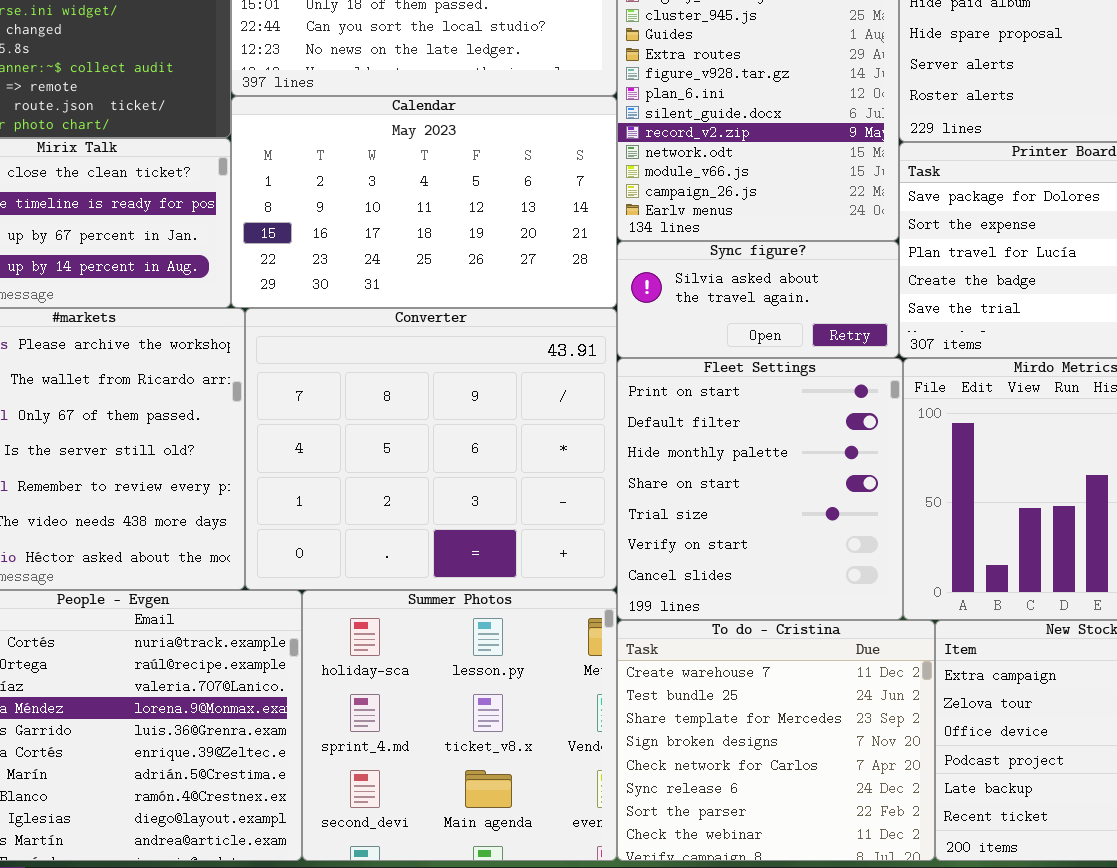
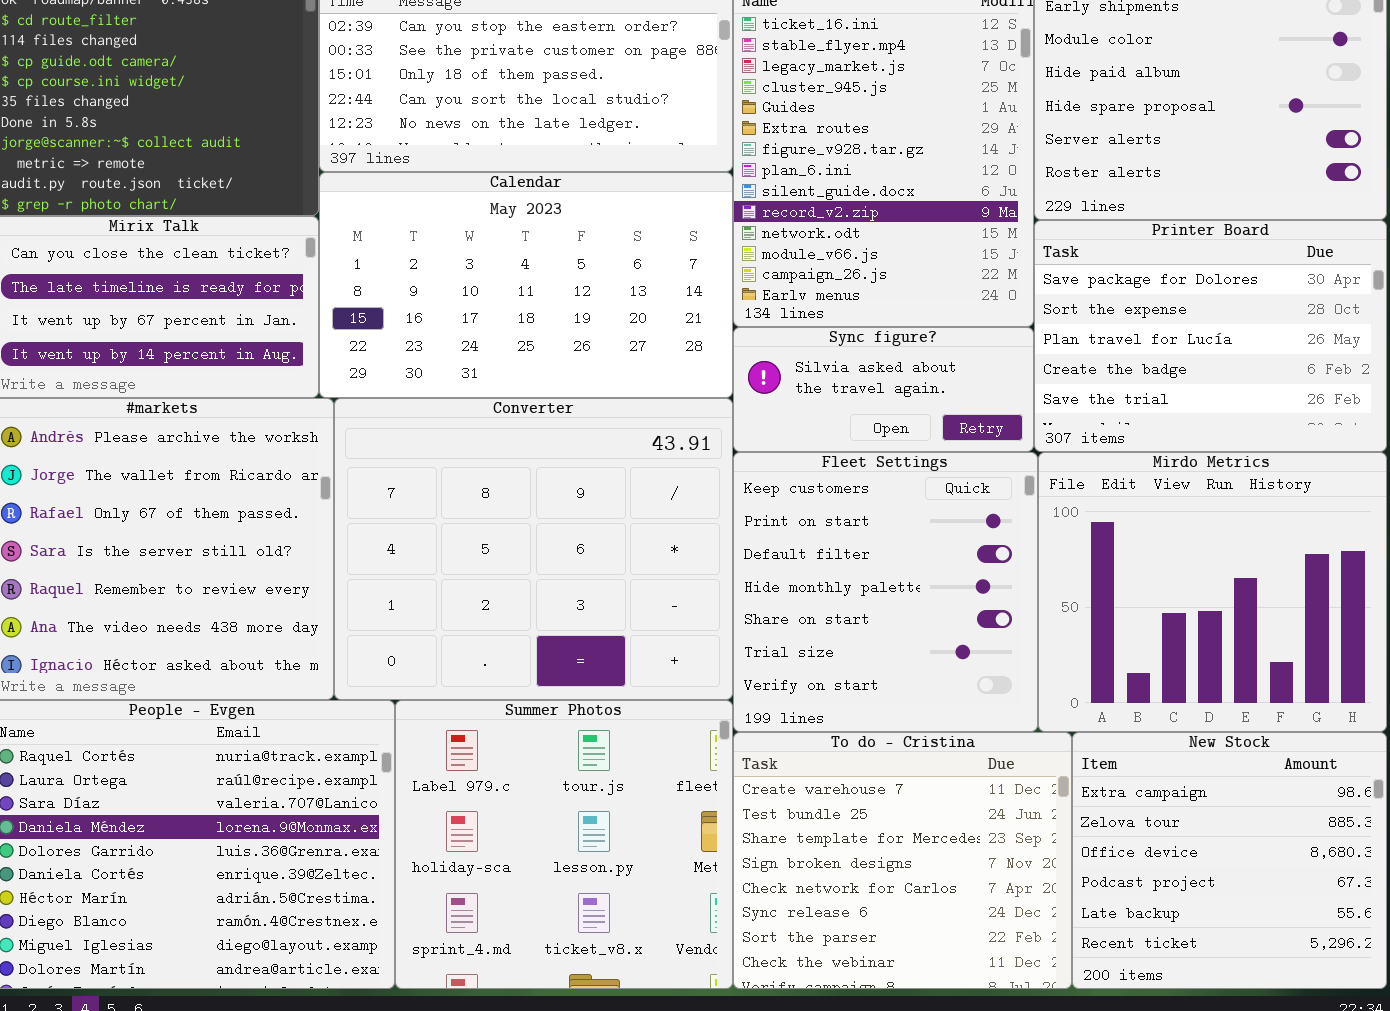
Fleet Settings: [617,358,903,620] -> [733,452,1038,732], scrolled up 1 row
Summer Photos: [302,590,617,861] -> [395,700,733,989], scrolled up 1 row

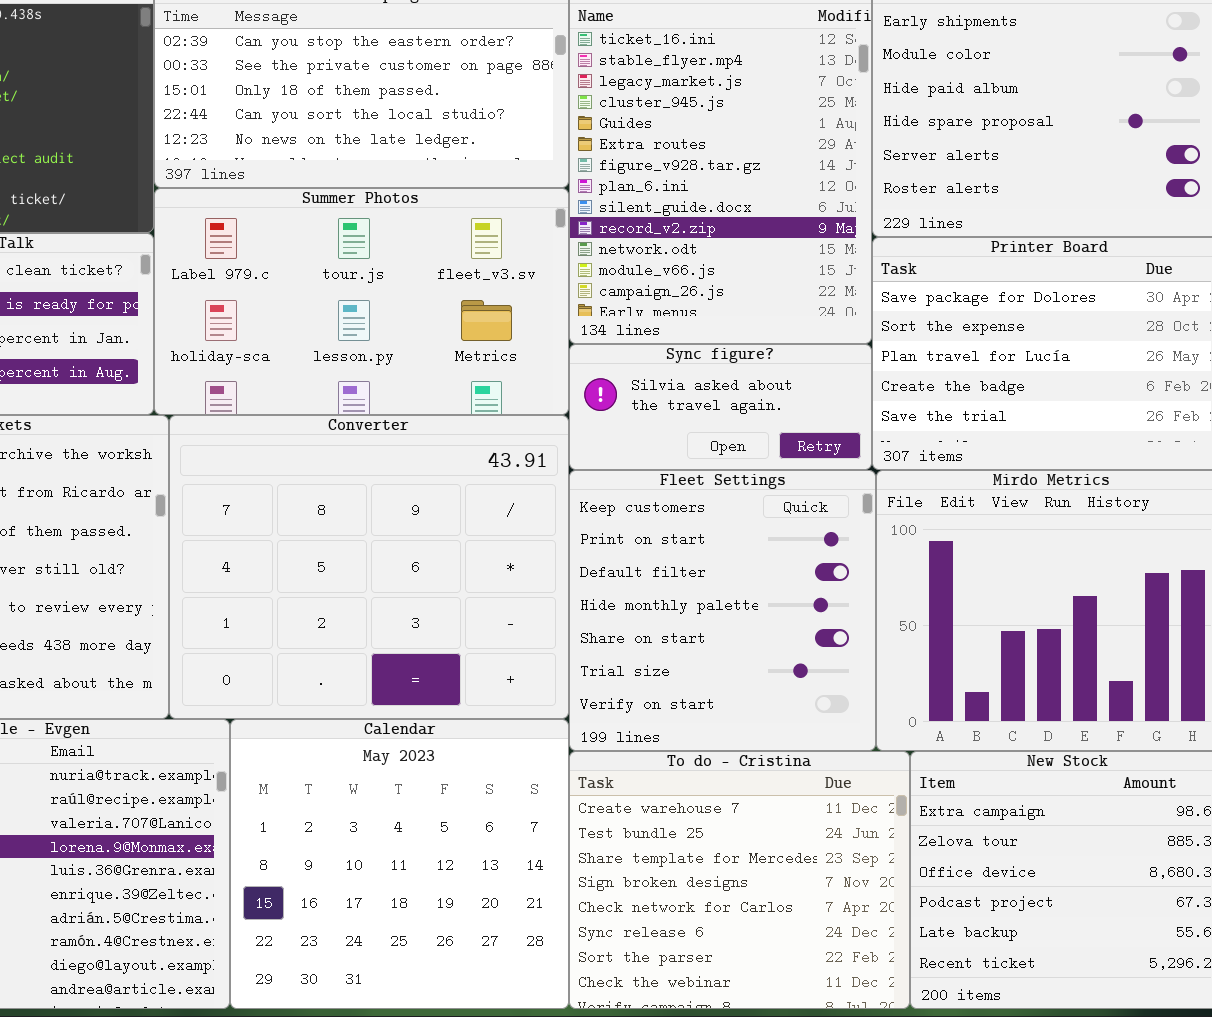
Calendar: [319,172,733,398] -> [230,719,569,1009], moved, resized
Summer Photos: [395,700,733,989] -> [154,188,569,415], moved, resized

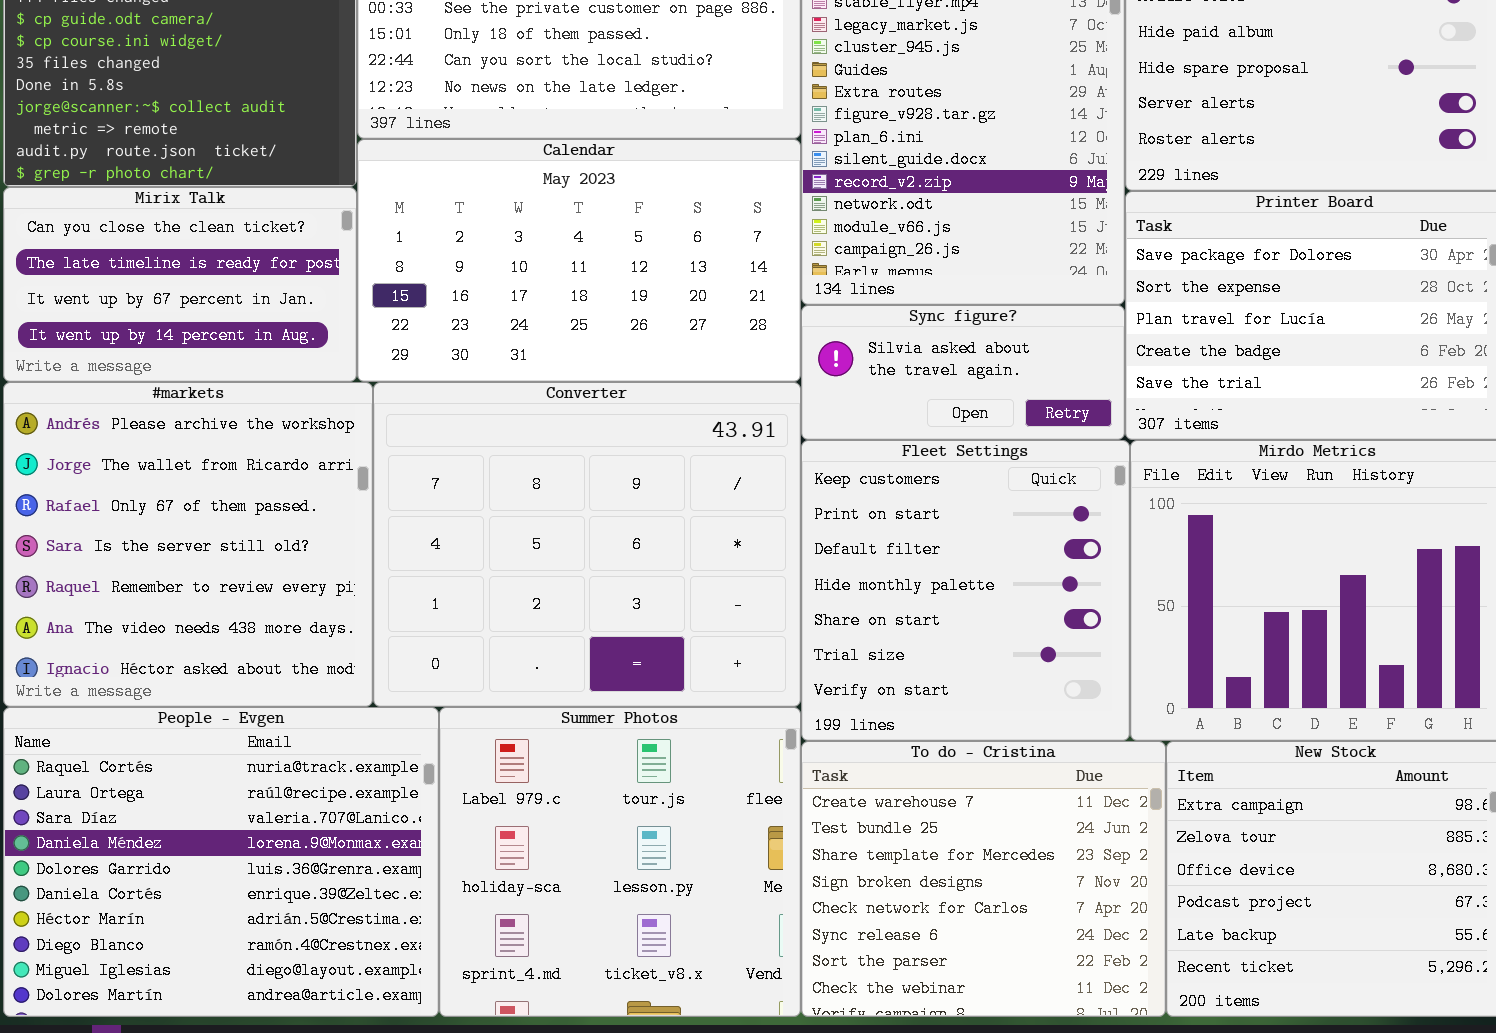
Summer Photos: [154,188,569,415] -> [439,707,801,1017], moved, resized
Calendar: [230,719,569,1009] -> [357,139,801,382], moved, resized

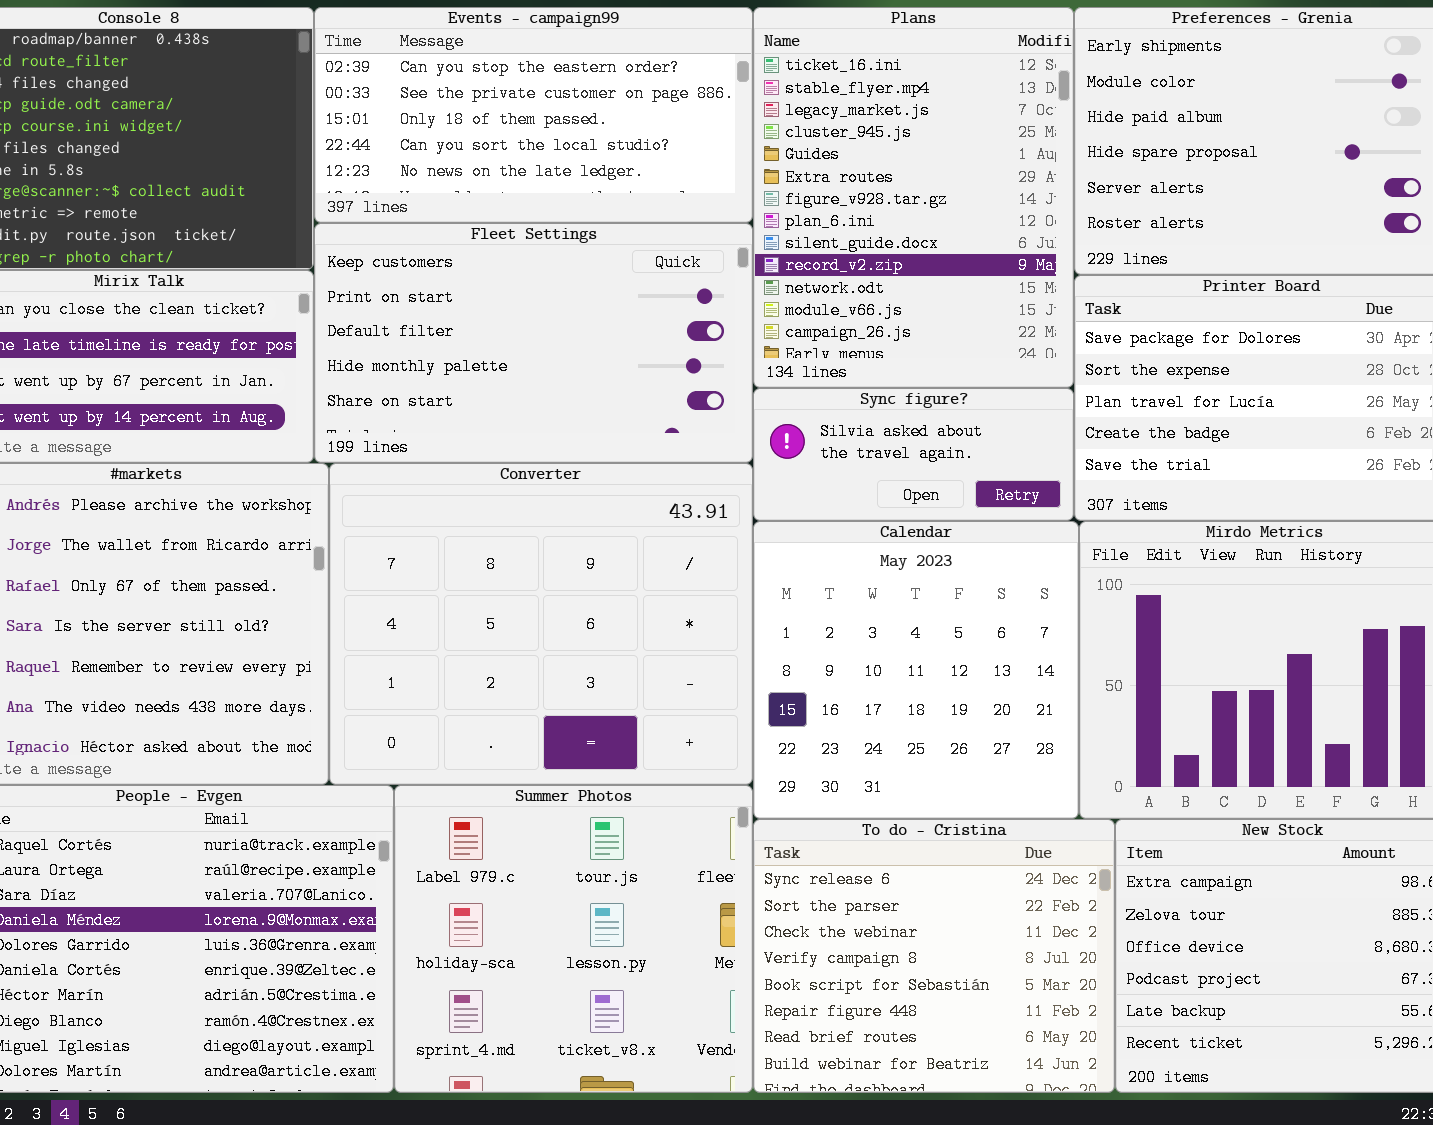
Calendar: [357,139,801,382] -> [753,521,1079,819], moved, resized
Fleet Settings: [801,440,1130,741] -> [314,223,753,463], moved, resized
To do - Cristina: [801,741,1166,1017] -> [753,819,1115,1093], scrolled down 5 rows

